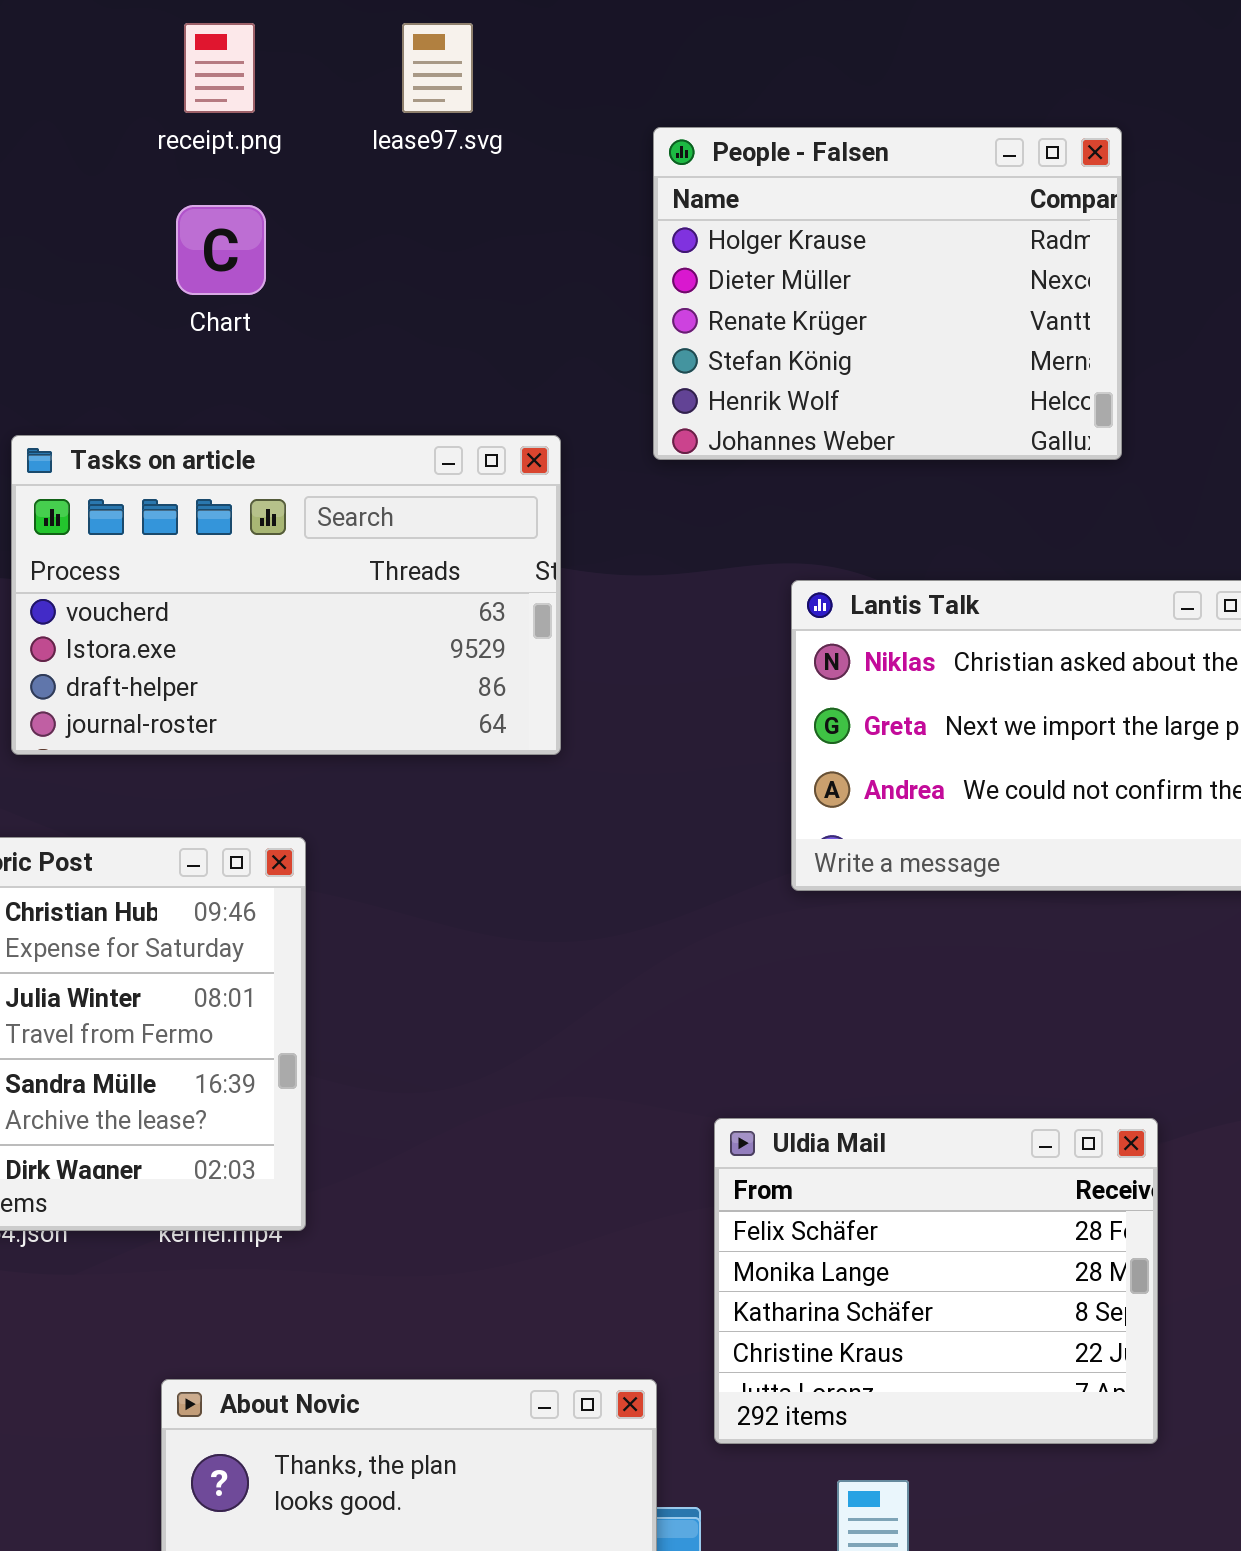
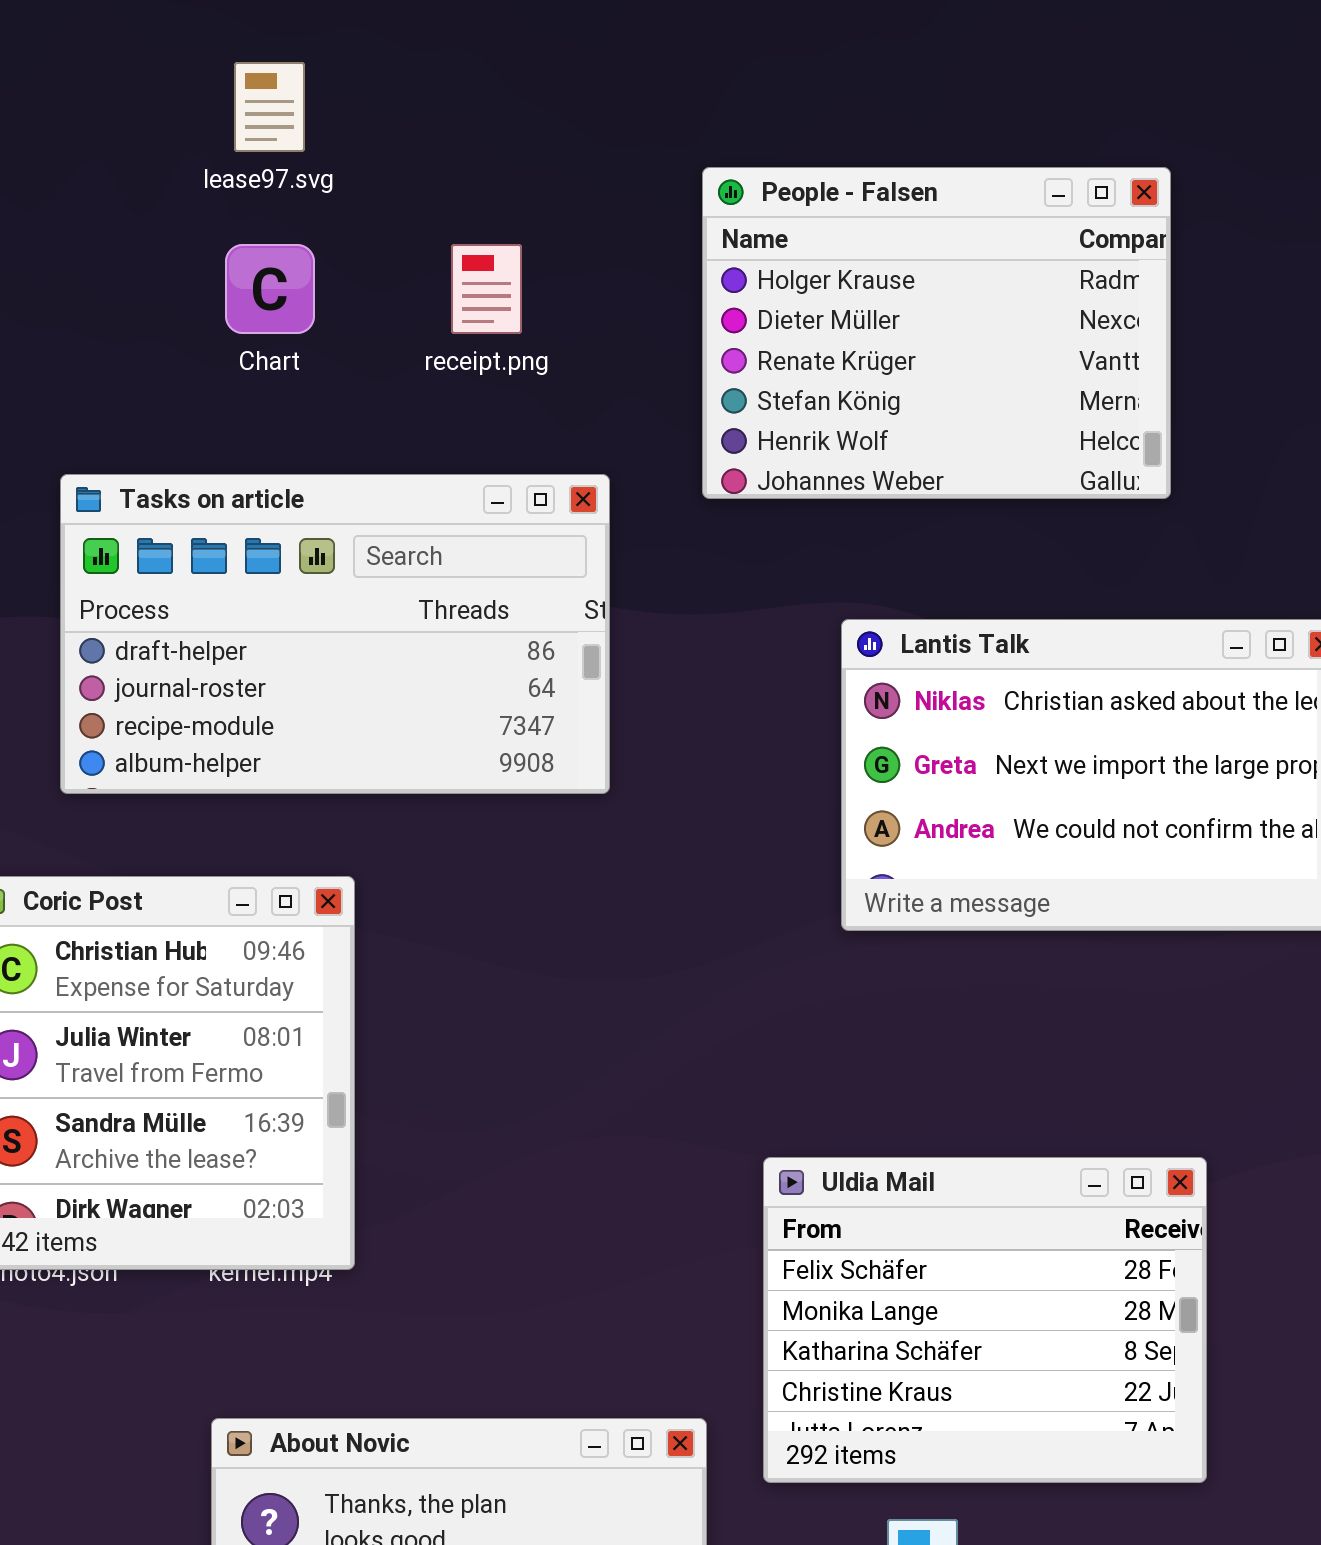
receipt.png: [184,23,255,113] -> [451,244,522,334], moved
lease97.svg: [402,23,473,113] -> [234,62,305,152], moved
Tasks on article: [11,435,561,755] -> [60,474,610,794], scrolled down 2 rows

